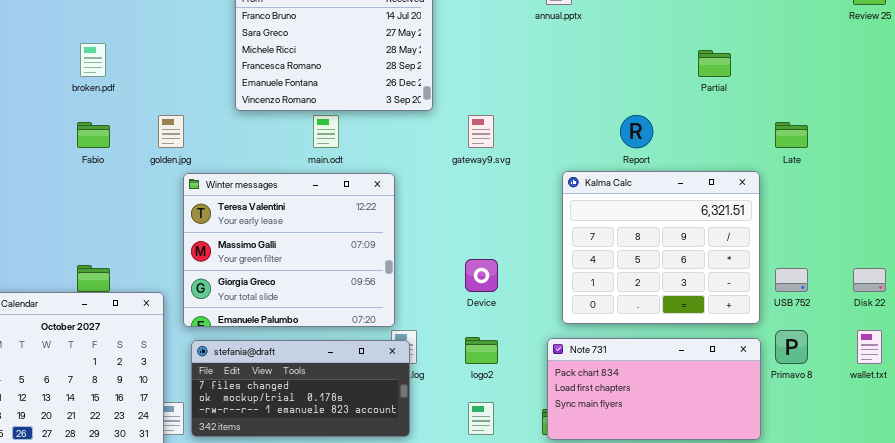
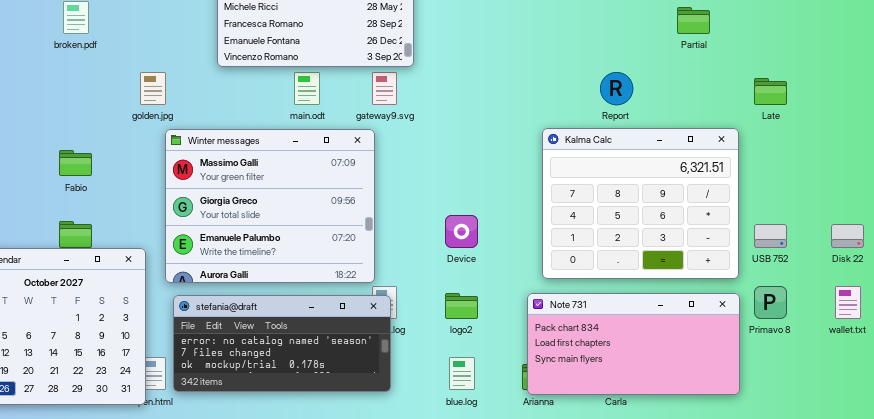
gateway9.svg: [468,115,494,148] -> [372,72,397,105], moved
Fabio: [77,122,110,148] -> [59,150,92,176], moved
Winter messages: [183,173,395,327] -> [165,129,375,283], scrolled down 1 row
stefania@draft: [191,340,410,437] -> [173,295,391,392], scrolled up 1 row

